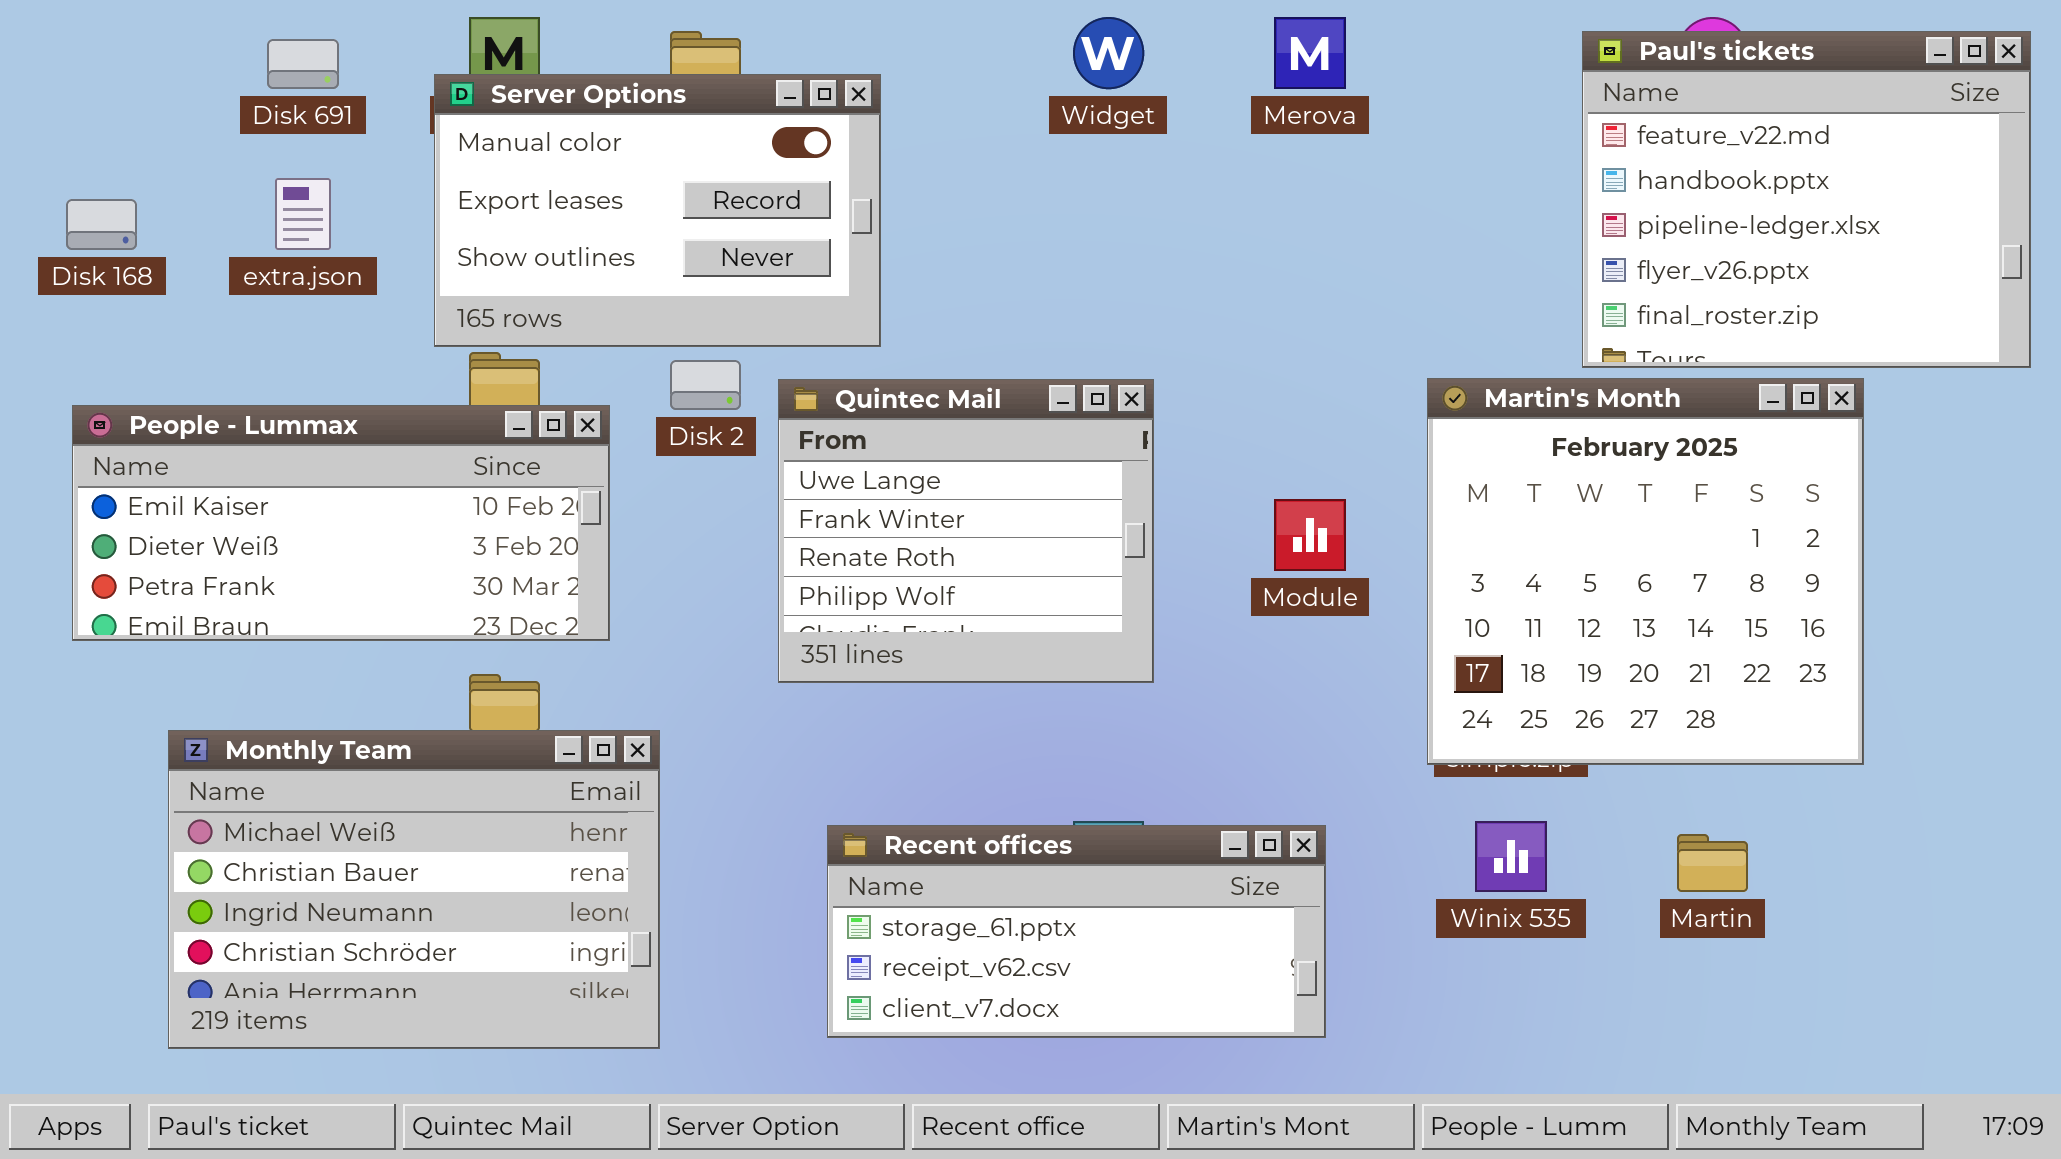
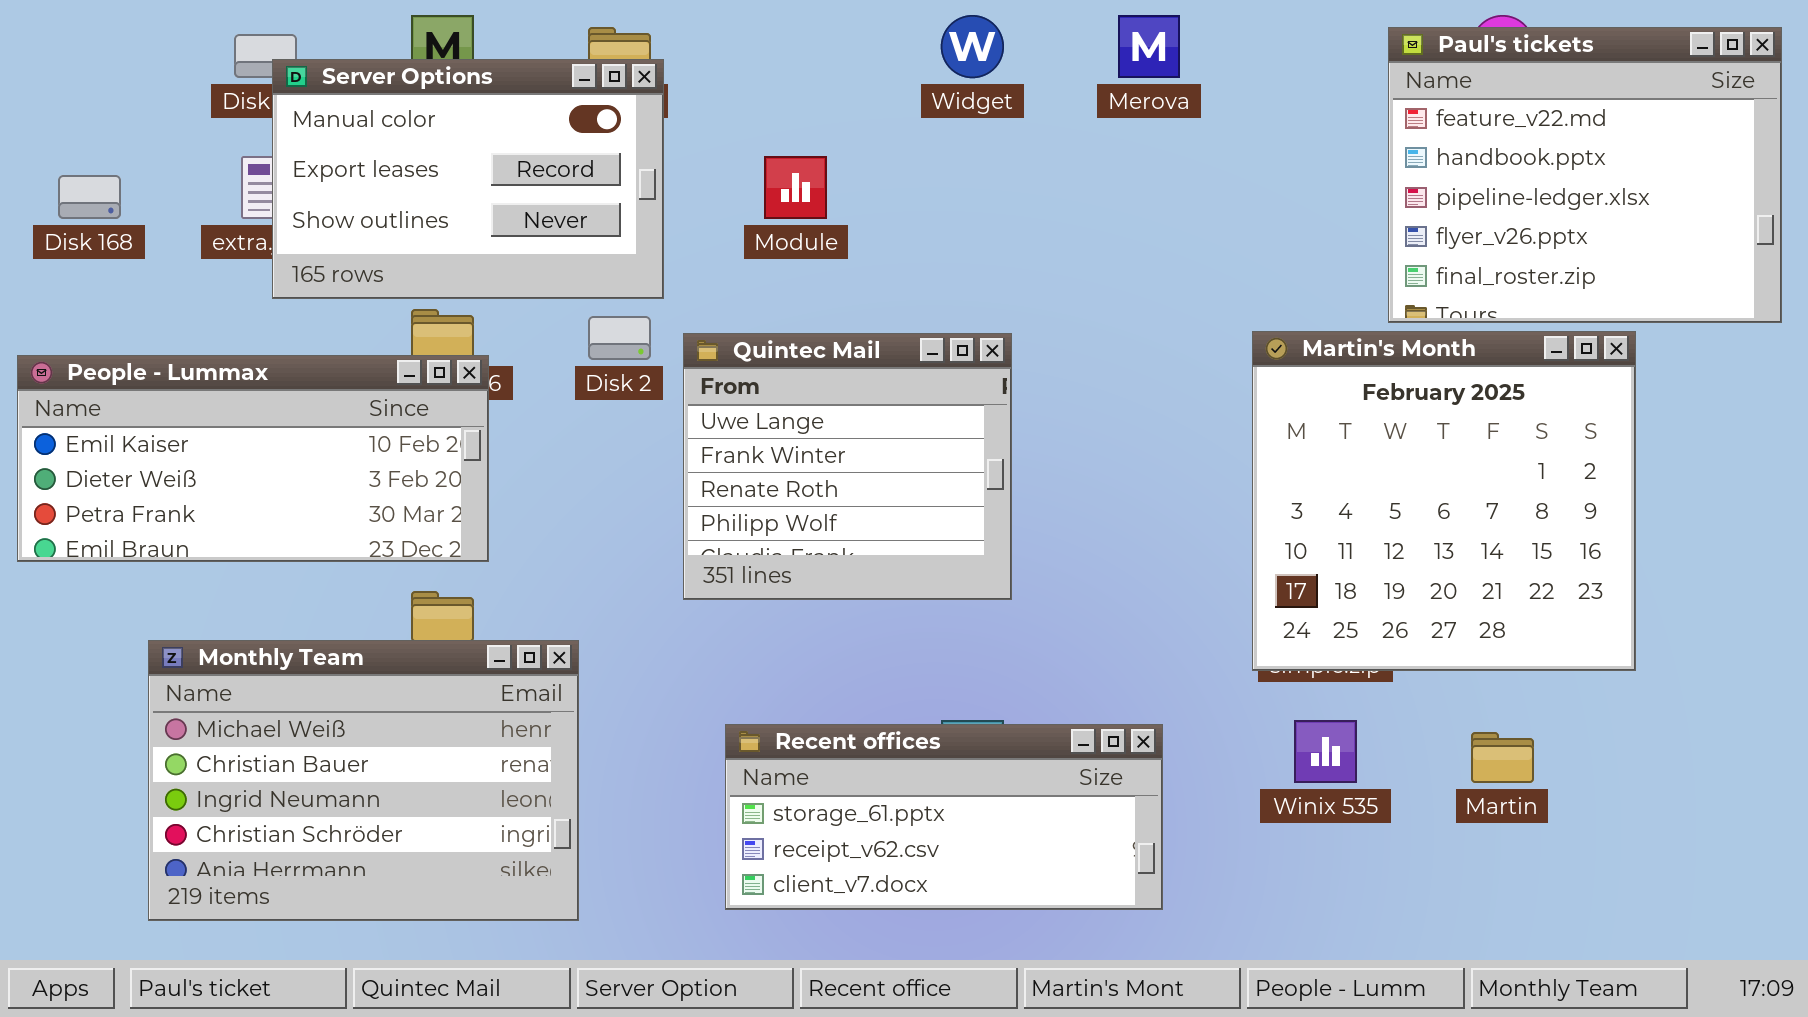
Server Options: [434,74,881,347] -> [272,59,664,299], moved
People - Lummax: [72,405,610,641] -> [17,355,489,562], moved
Module: [1274,499,1346,571] -> [764,156,827,219], moved

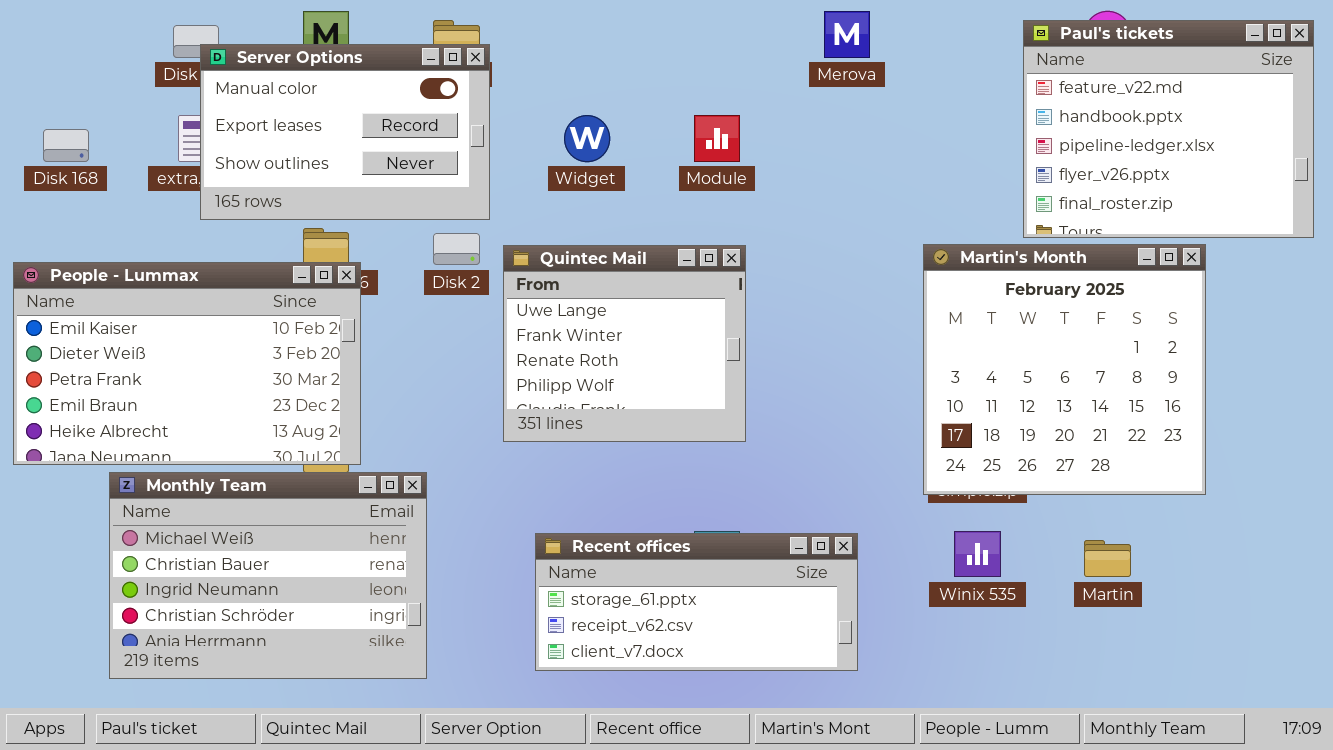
Widget: [941,15,1004,78] -> [564,115,610,162], moved
Module: [764,156,827,219] -> [694,115,740,162], moved
People - Lummax: [17,355,489,562] -> [13,262,361,465], resized

